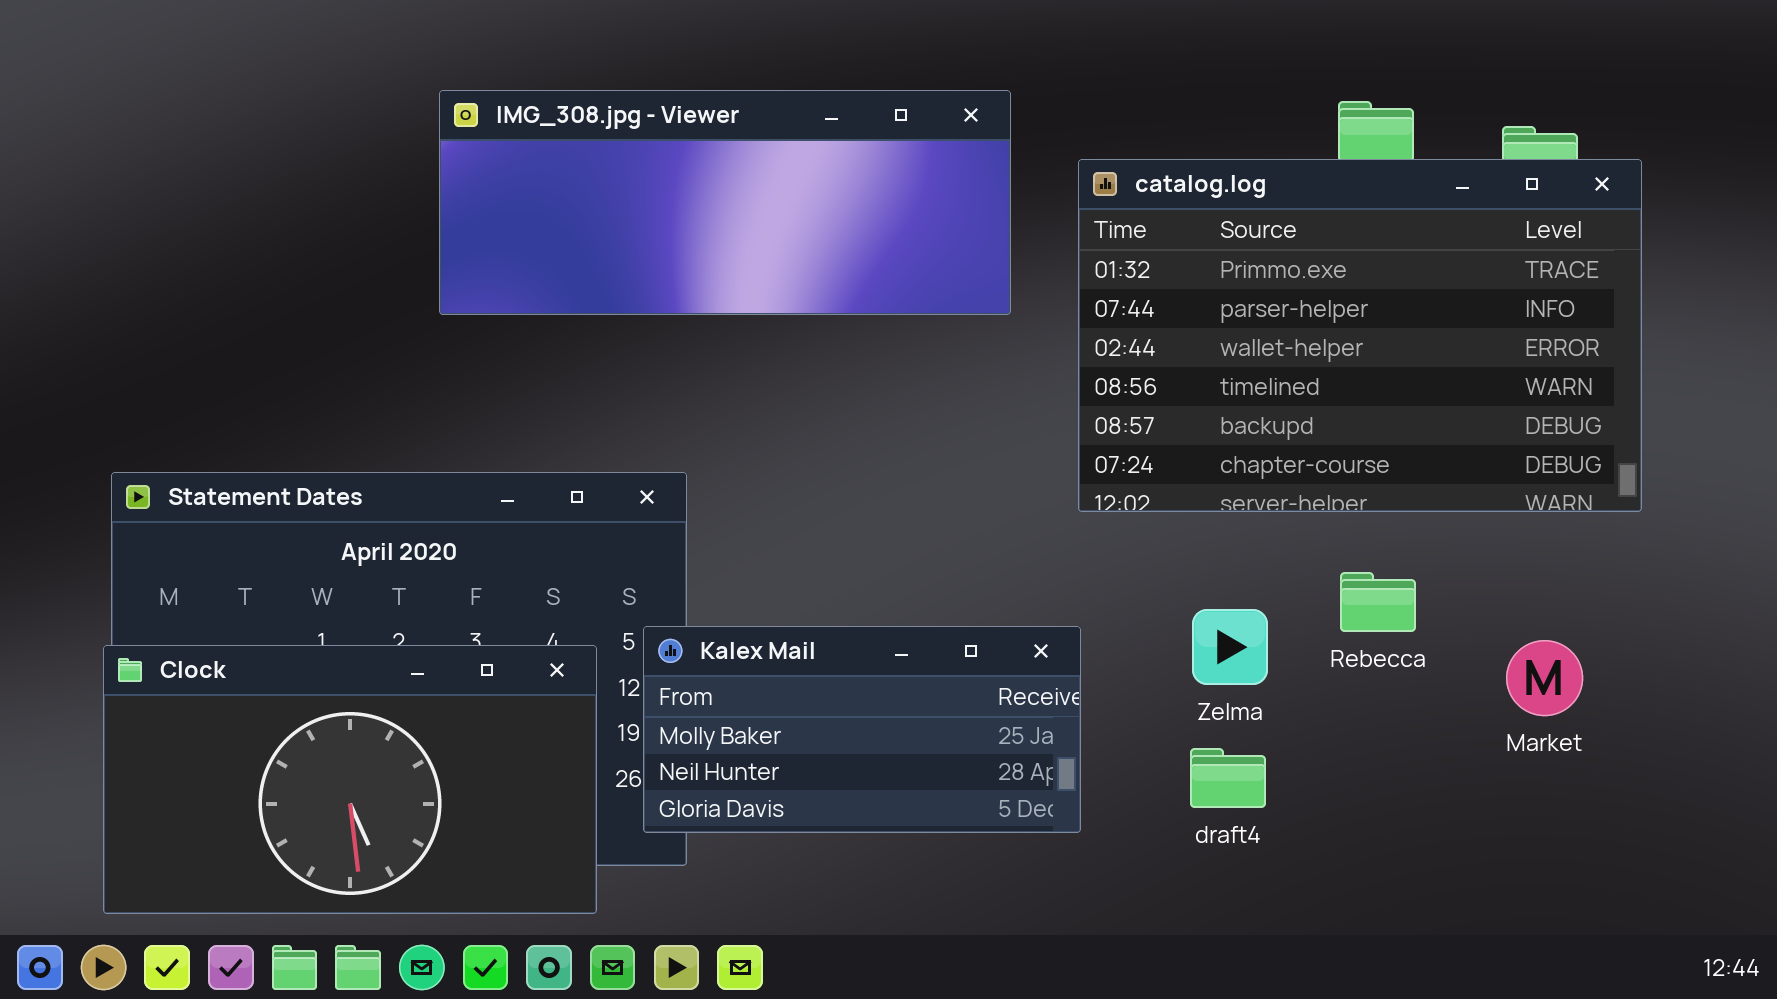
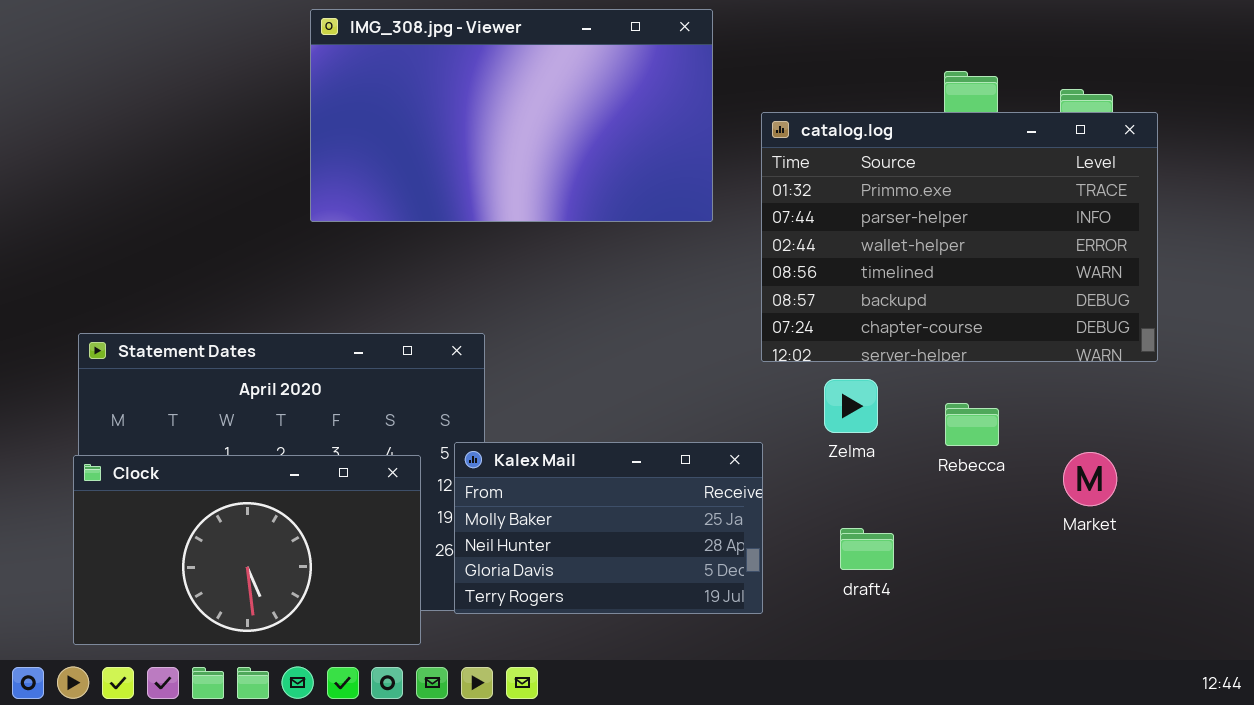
IMG_308.jpg - Viewer: [439,90,1011,315] -> [310,9,713,222], resized
Zelma: [1192,609,1268,685] -> [824,379,878,433], moved
Kalex Mail: [643,626,1081,833] -> [454,442,763,614], resized

